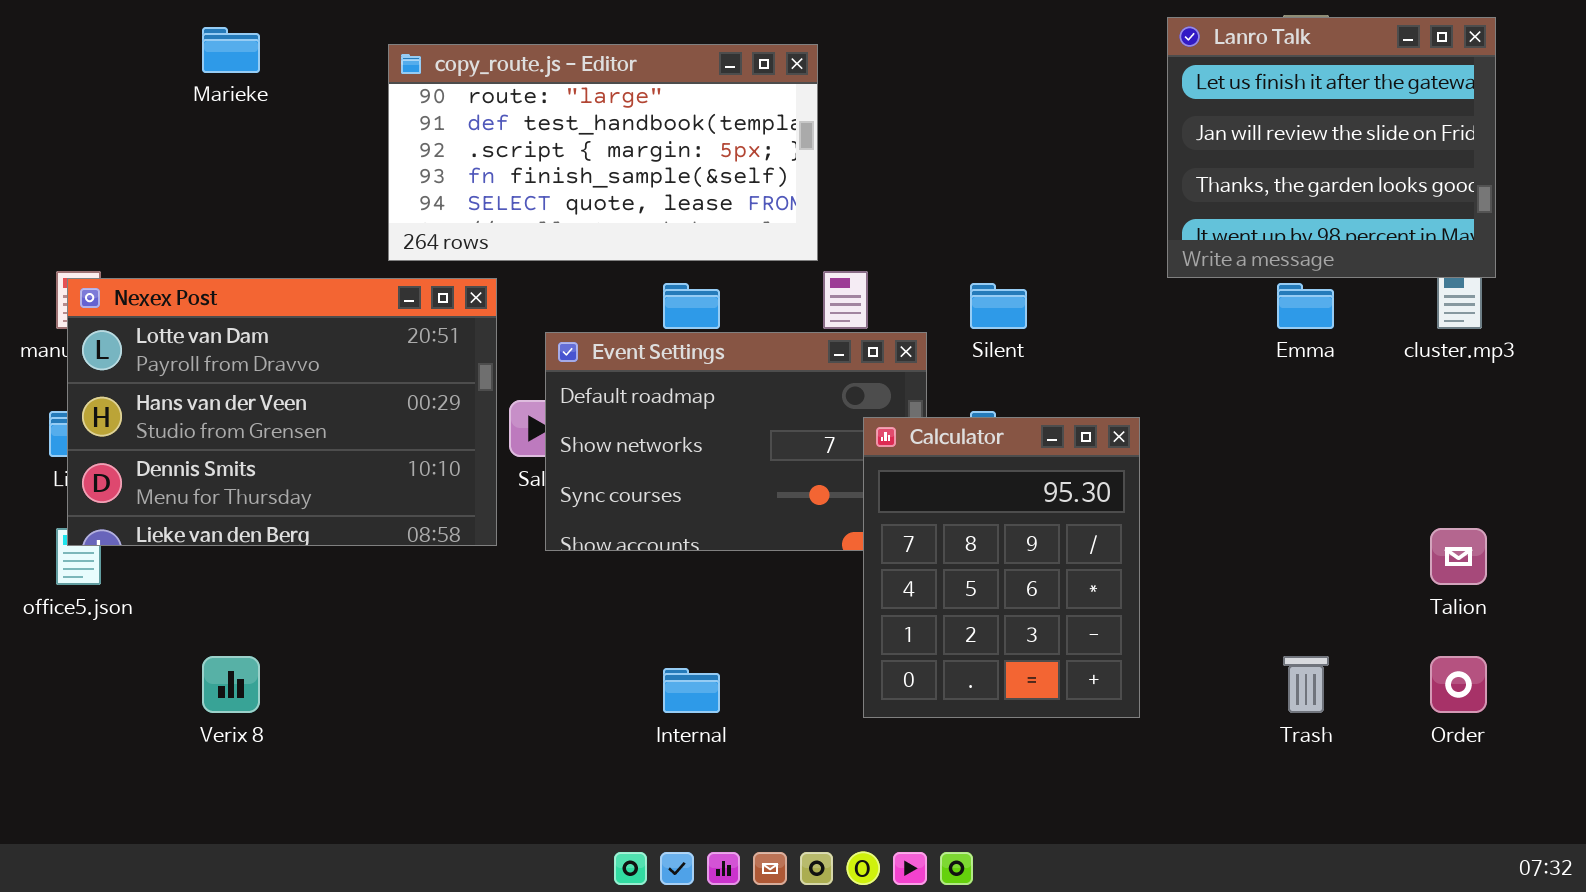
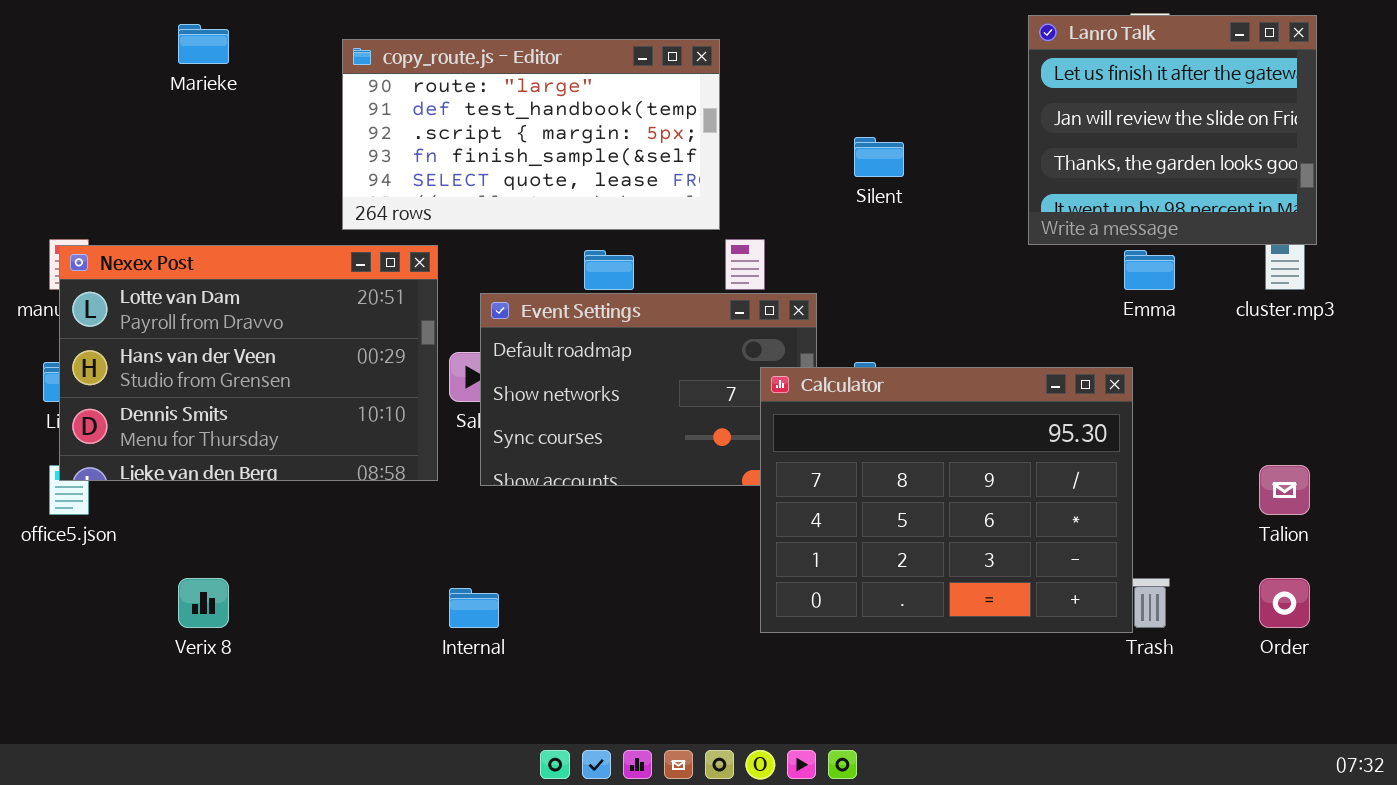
Silent: [970,283,1027,329] -> [854,137,904,177], moved
Calculator: [863,417,1140,718] -> [760,367,1133,633], resized
Internal: [663,668,720,713] -> [449,588,499,628], moved

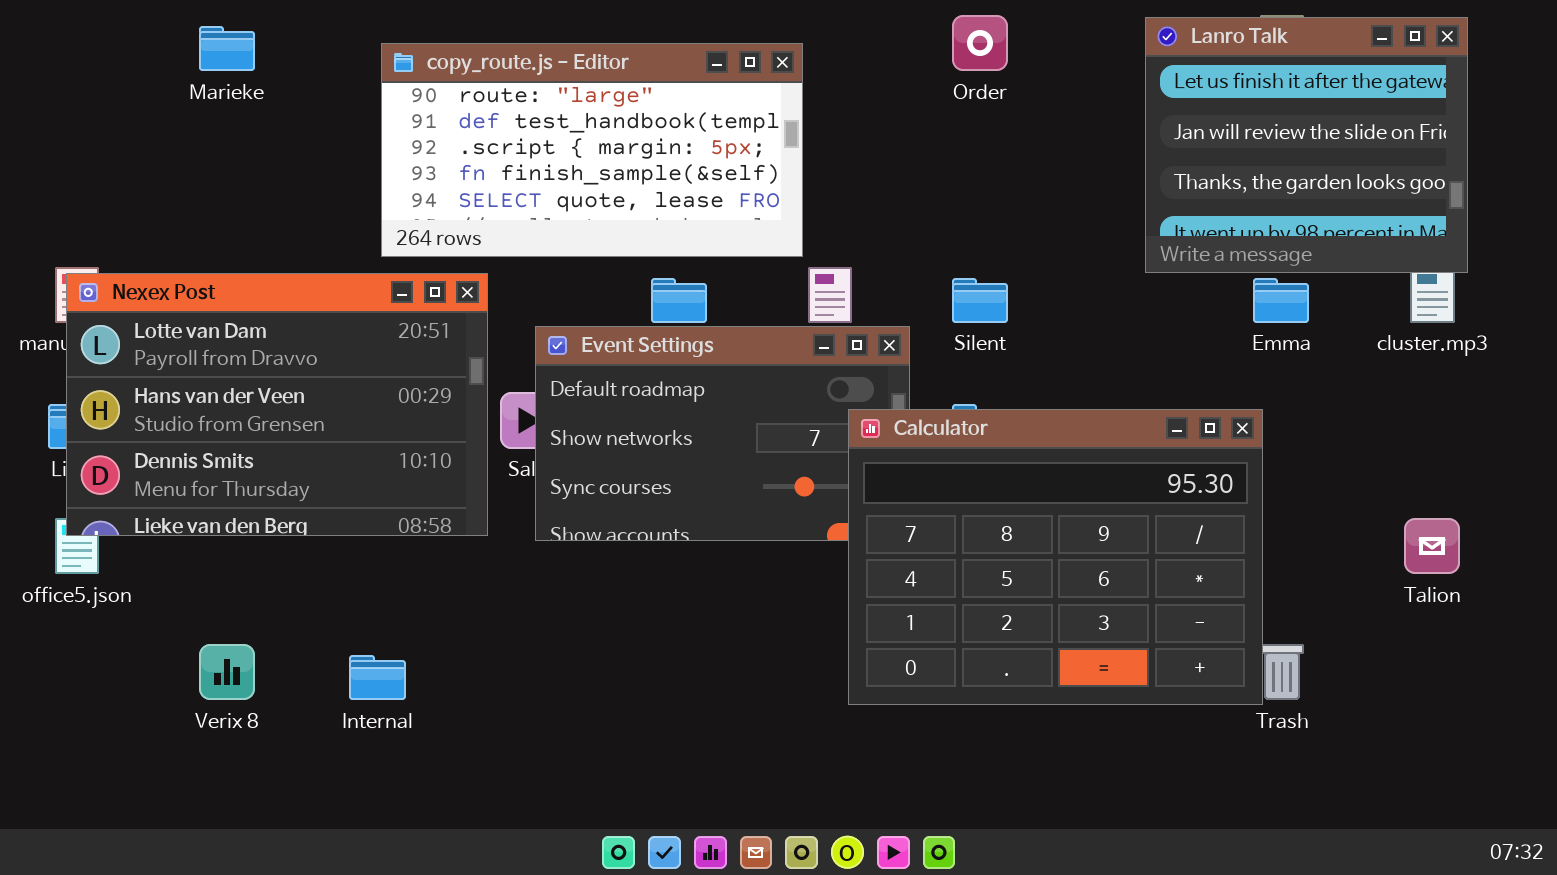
Silent: [854,137,904,177] -> [952,278,1008,323], moved
Order: [1259,578,1310,628] -> [952,15,1008,71], moved
Internal: [449,588,499,628] -> [349,655,406,700], moved

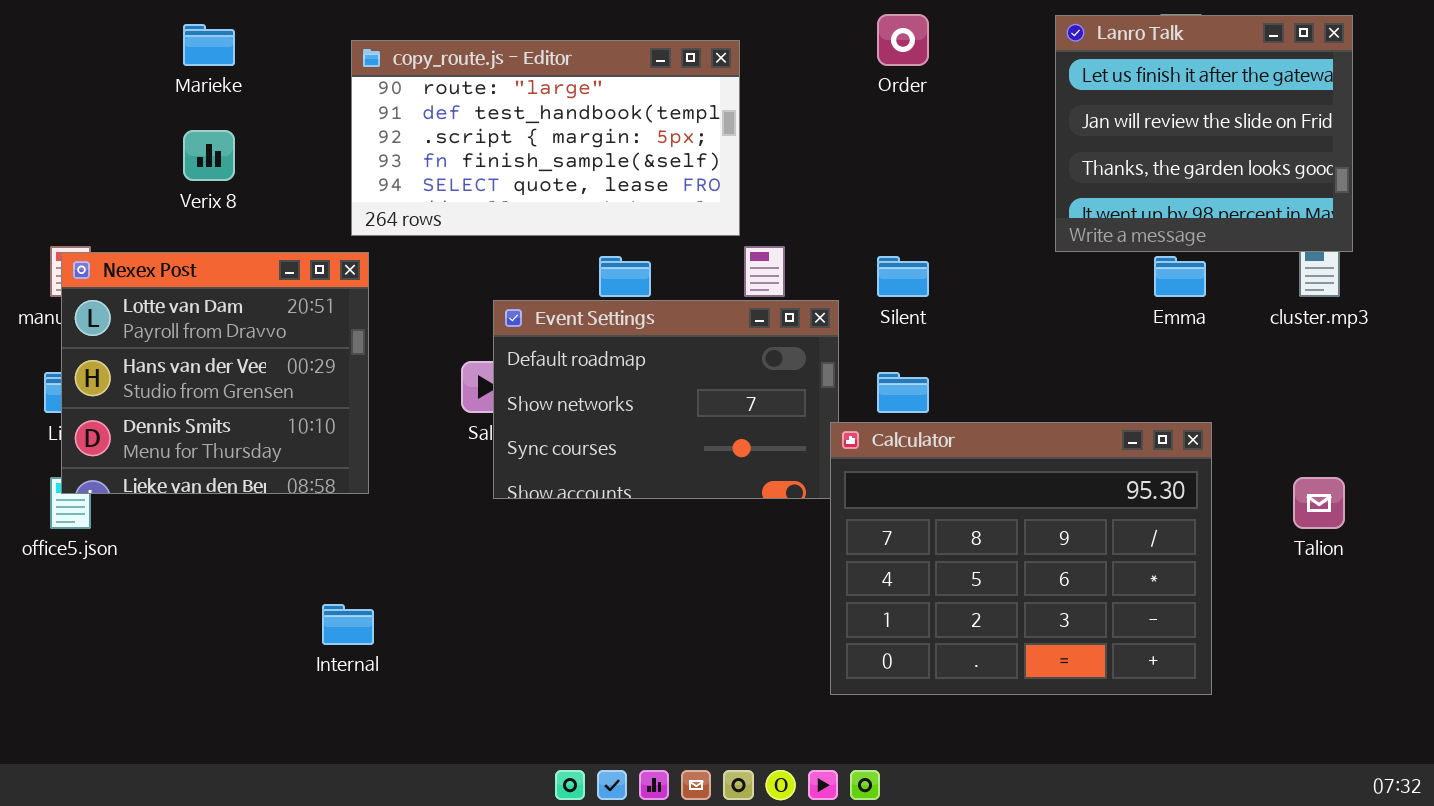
Nexex Post: [66,273,488,536] -> [61,252,369,494], resized
Calculator: [848,409,1263,705] -> [830,422,1212,695], moved
Verix 8: [199,644,255,700] -> [183,130,235,181], moved

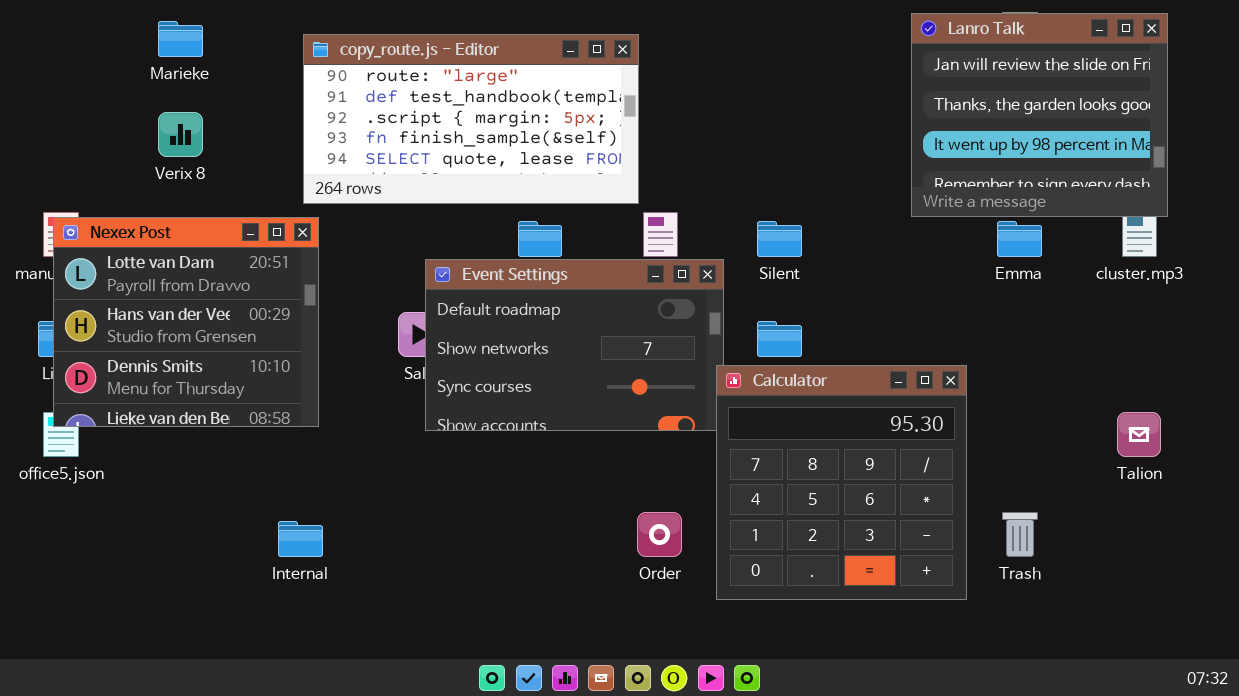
Order: [877,14,929,66] -> [637,512,682,557], moved
Lanro Talk: [1055,15,1353,252] -> [911,13,1168,217], scrolled down 1 row
Calculator: [830,422,1212,695] -> [716,365,967,600], resized

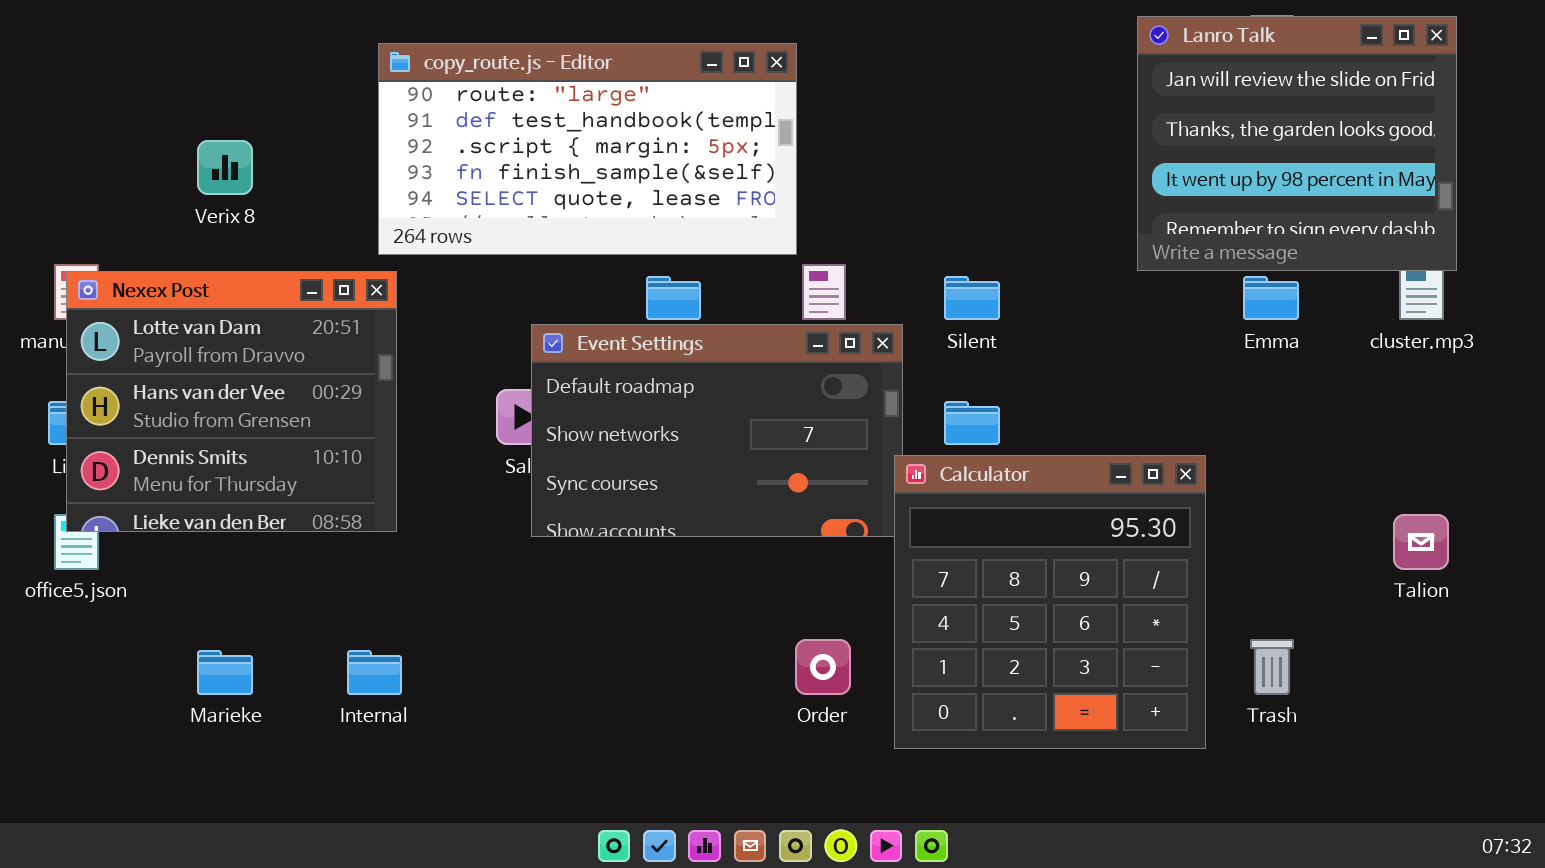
Marieke: [158,21,203,57] -> [197,650,253,695], moved

